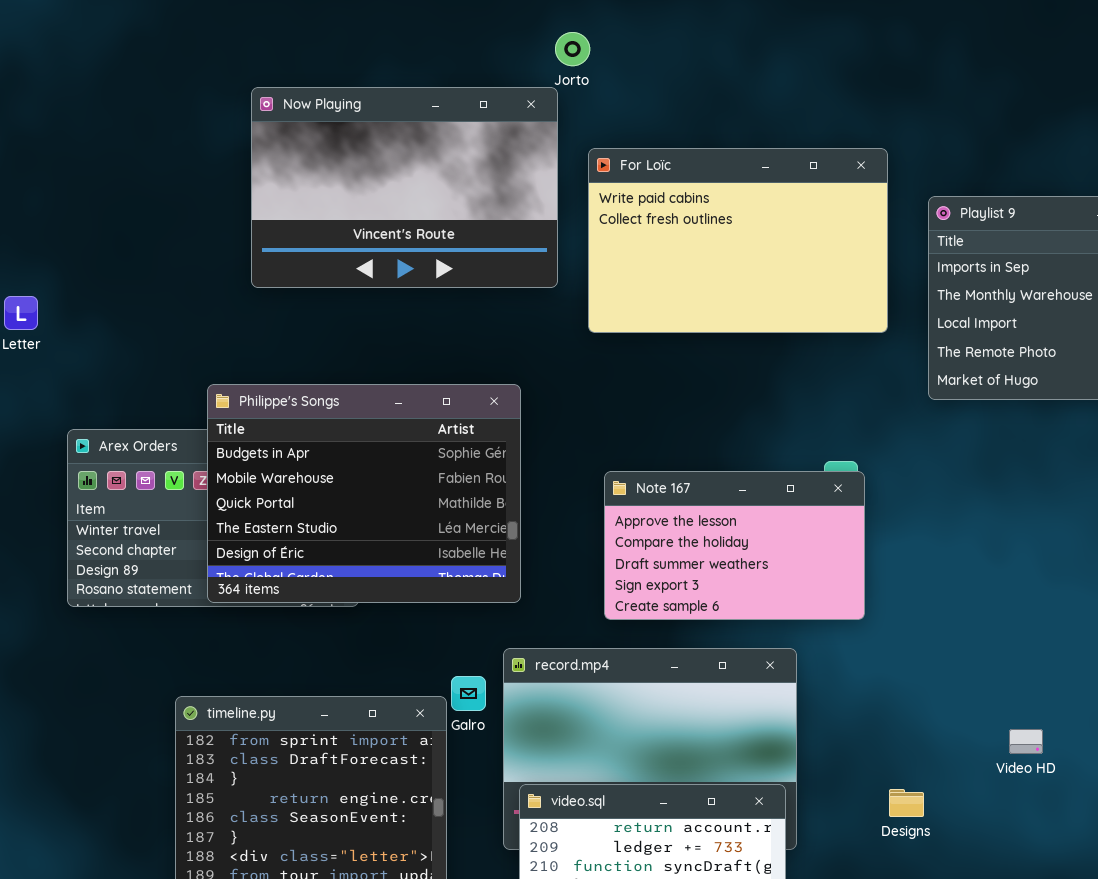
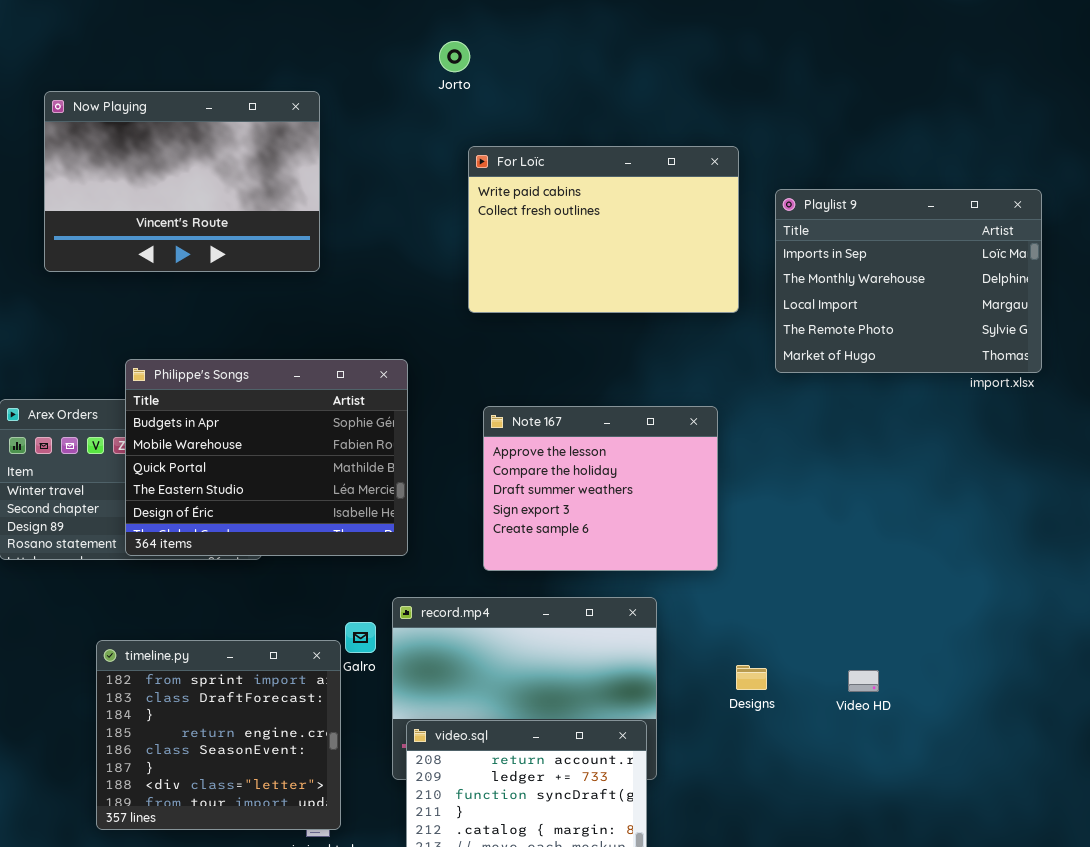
Now Playing: [251,87,558,288] -> [44,91,320,272], moved
Note 167: [604,471,865,620] -> [483,406,718,571], resized
Designs: [889,789,924,817] -> [736,665,767,690], moved

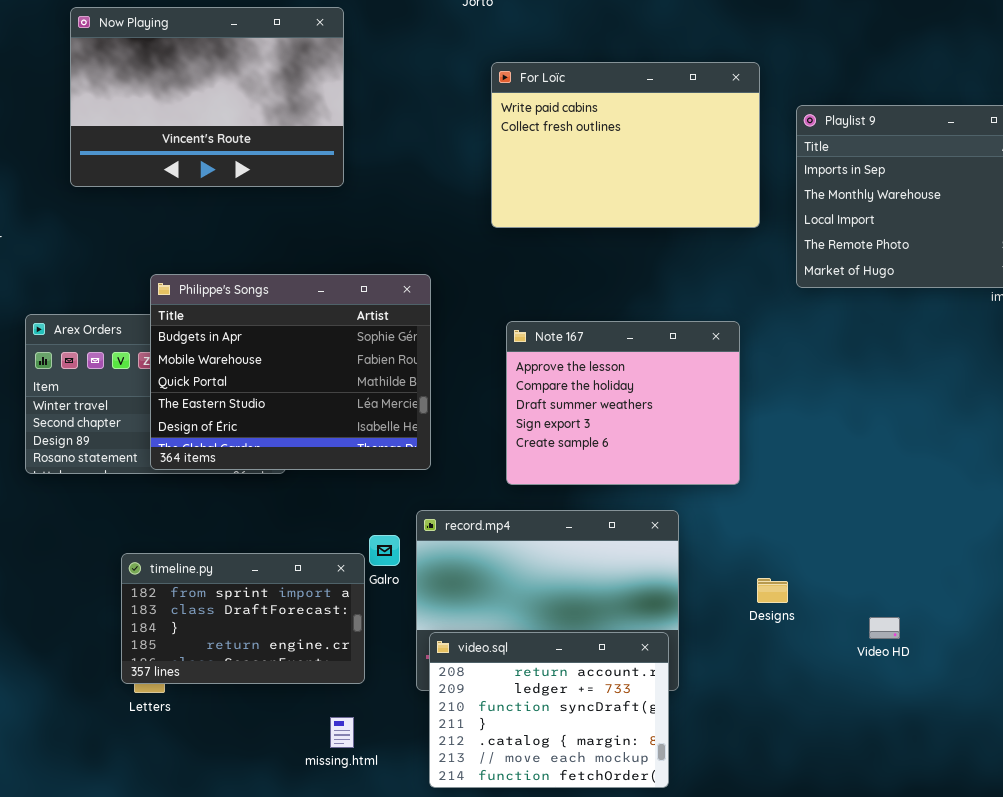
timeline.py: [96,640,341,830] -> [121,553,365,684], resized
Video HD: [848,670,879,692] -> [869,617,900,639], moved

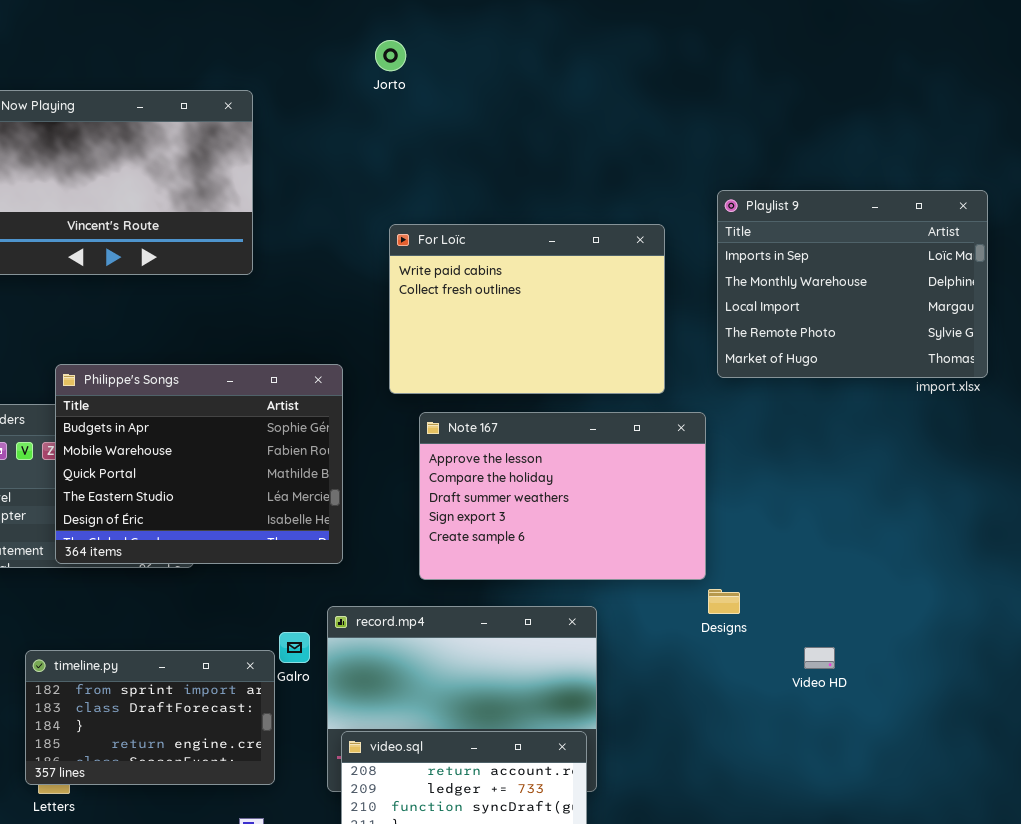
For Loïc: [491,62,760,228] -> [389,224,665,394], moved
Note 167: [506,321,740,485] -> [419,412,706,580], resized
Designs: [757,578,788,603] -> [708,589,740,614], moved
Video HD: [869,617,900,639] -> [804,647,835,669], moved

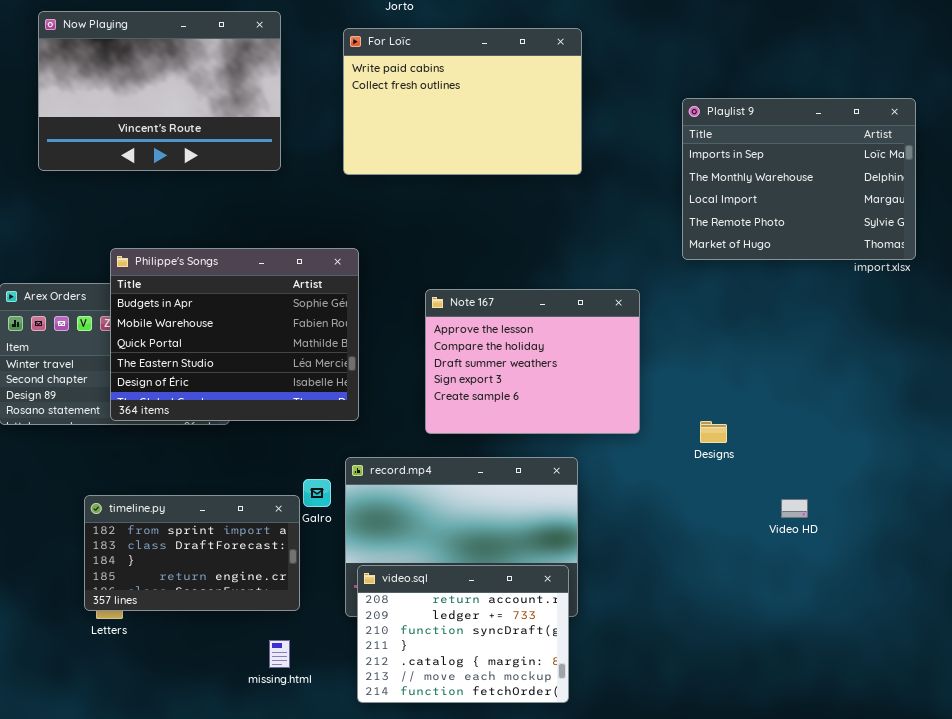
For Loïc: [389,224,665,394] -> [343,28,582,175], moved
Note 167: [419,412,706,580] -> [425,289,640,434], resized
Designs: [708,589,740,614] -> [700,421,727,443], moved
Video HD: [804,647,835,669] -> [781,499,808,518], moved

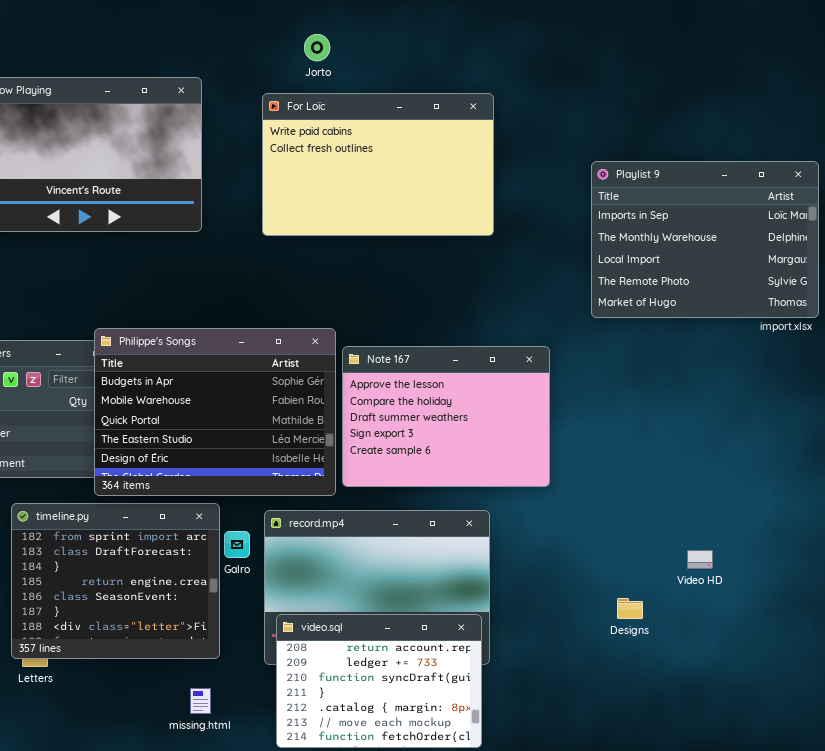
Philippe's Songs: [110,248,359,421] -> [94,328,336,496], moved
Designs: [700,421,727,443] -> [617,598,643,619], moved
timeline.py: [84,495,300,611] -> [11,503,220,659], resized

